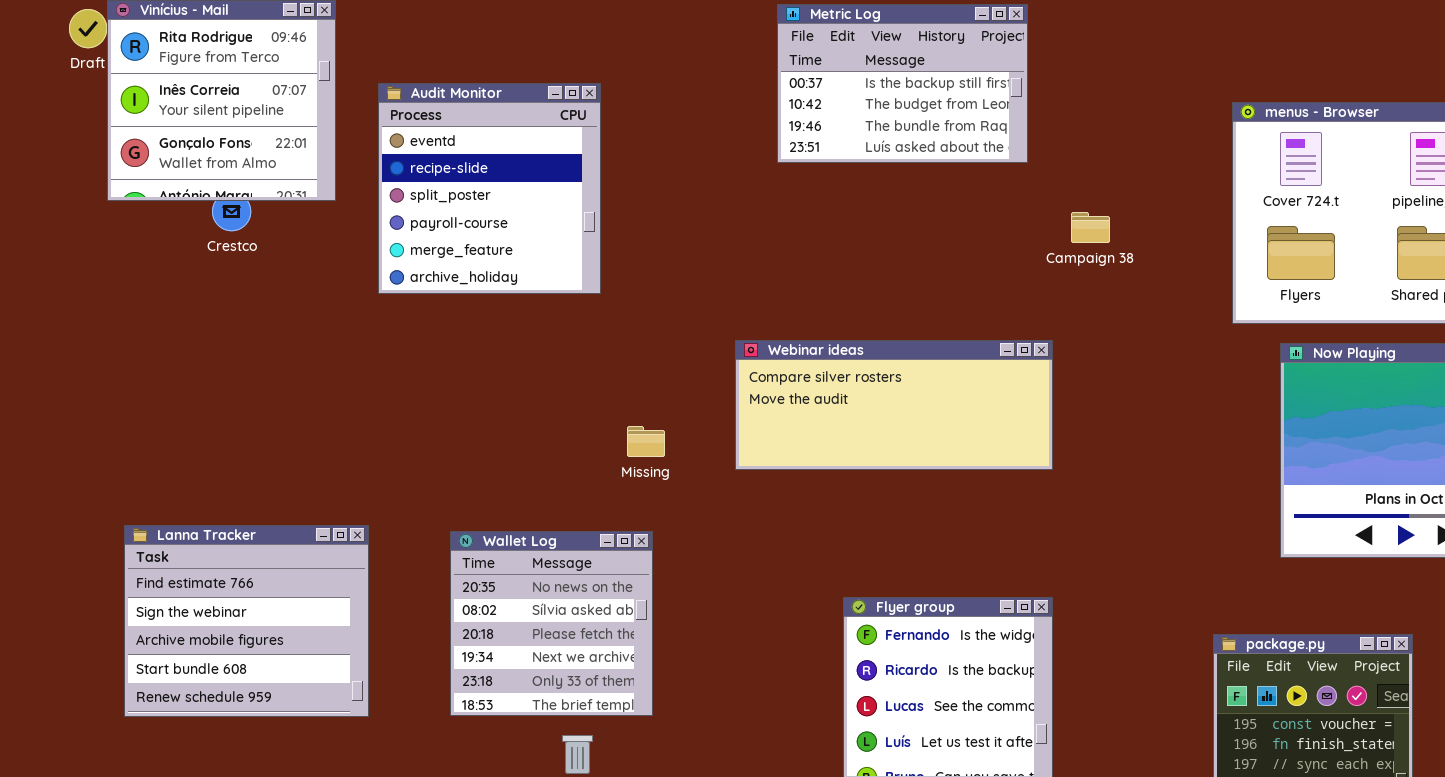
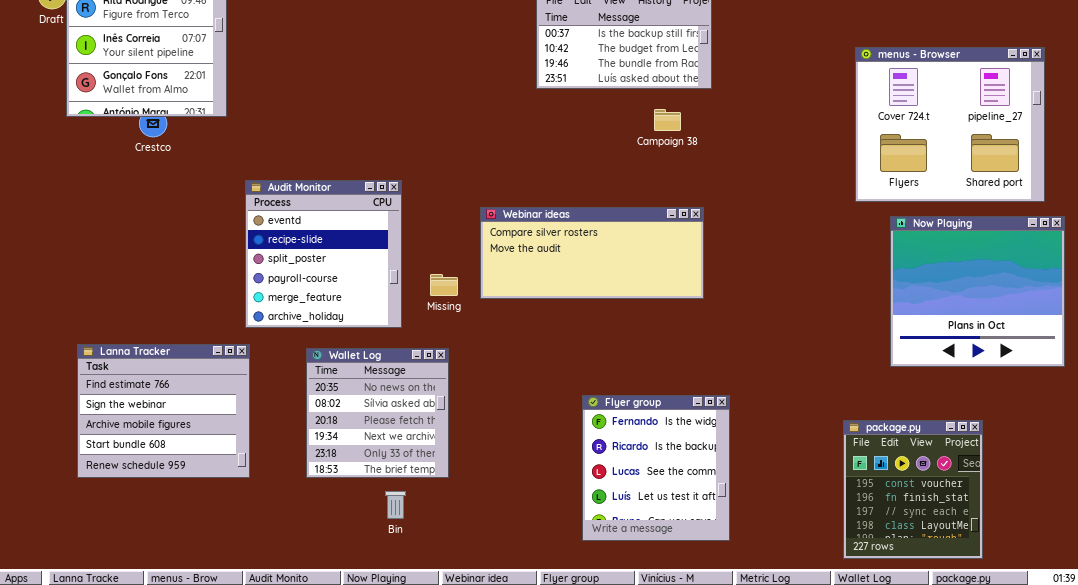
Audit Monitor: [378,83,601,294] -> [245,180,402,328], moved
Campaign 38: [1071,212,1110,243] -> [654,109,681,131], moved
Webinar ideas: [735,340,1053,470] -> [480,207,704,299], moved

